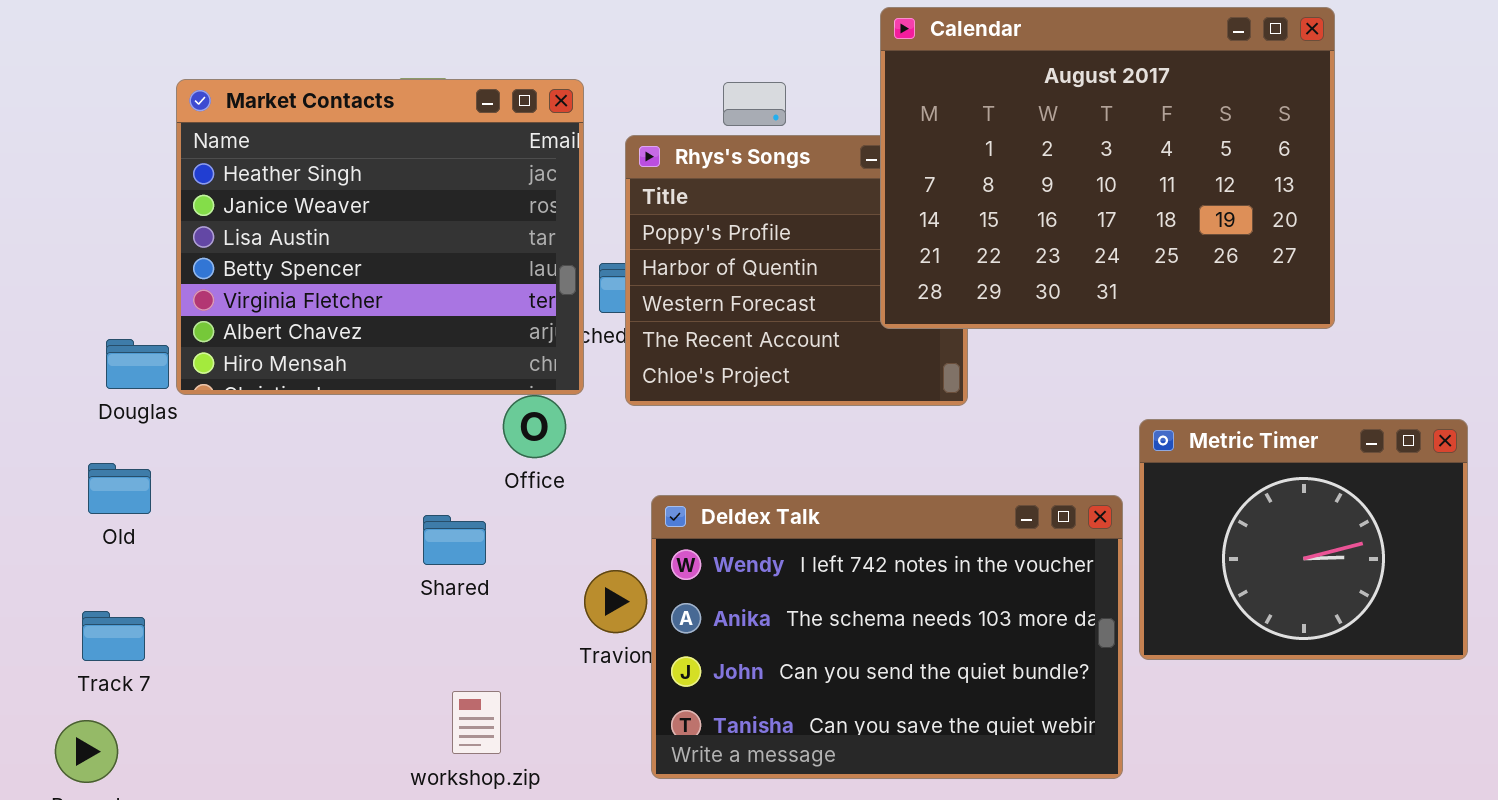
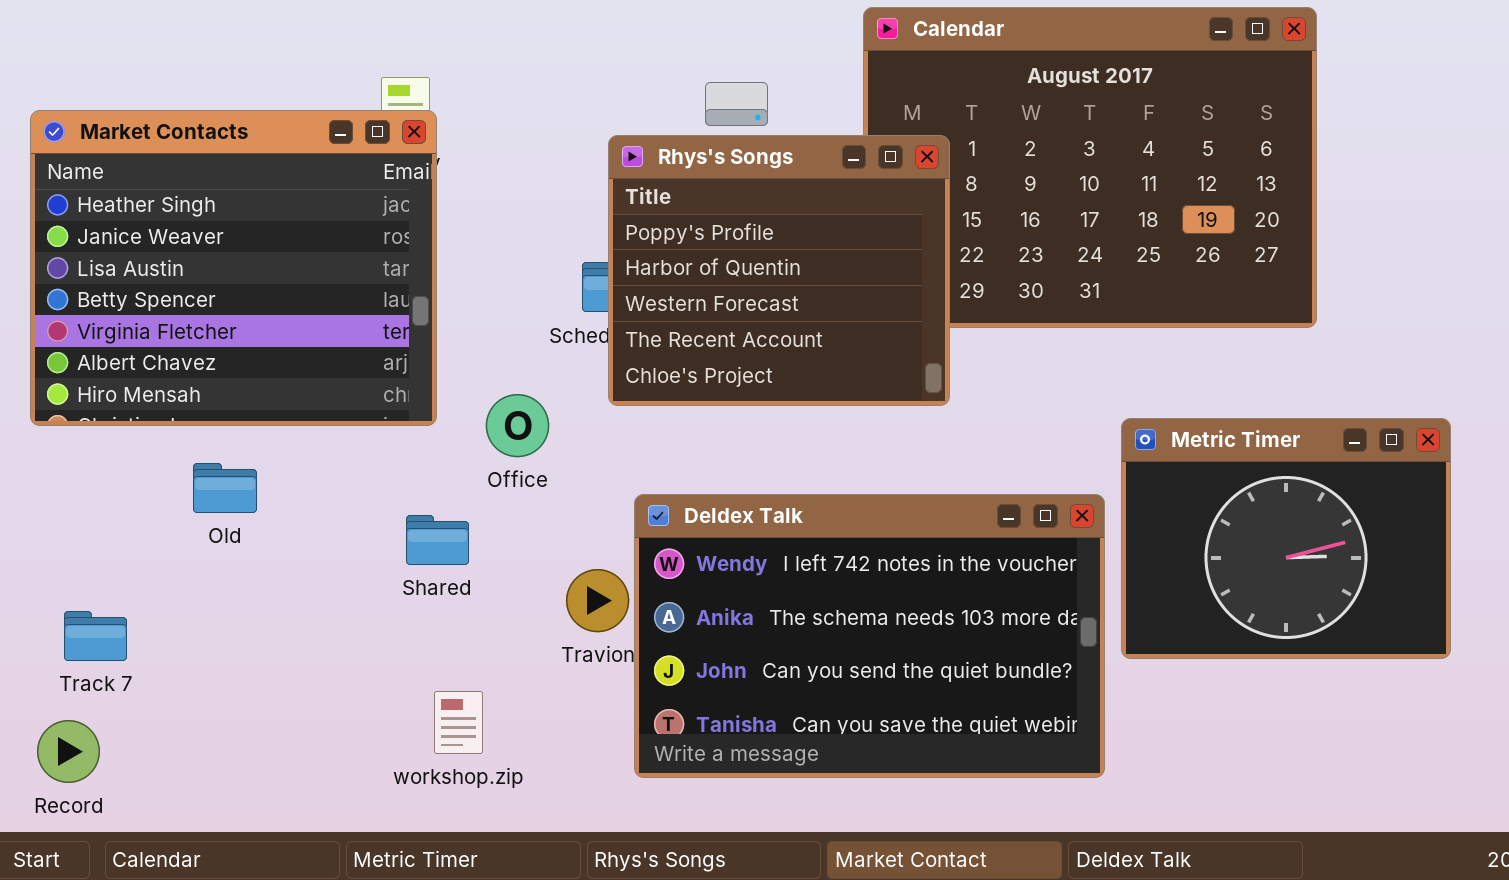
Market Contacts: [176,79,584,395] -> [30,110,437,426], moved
Rhys's Songs: [625,135,968,406] -> [608,135,950,406], raised
Old: [88,463,151,514] -> [193,463,257,513], moved

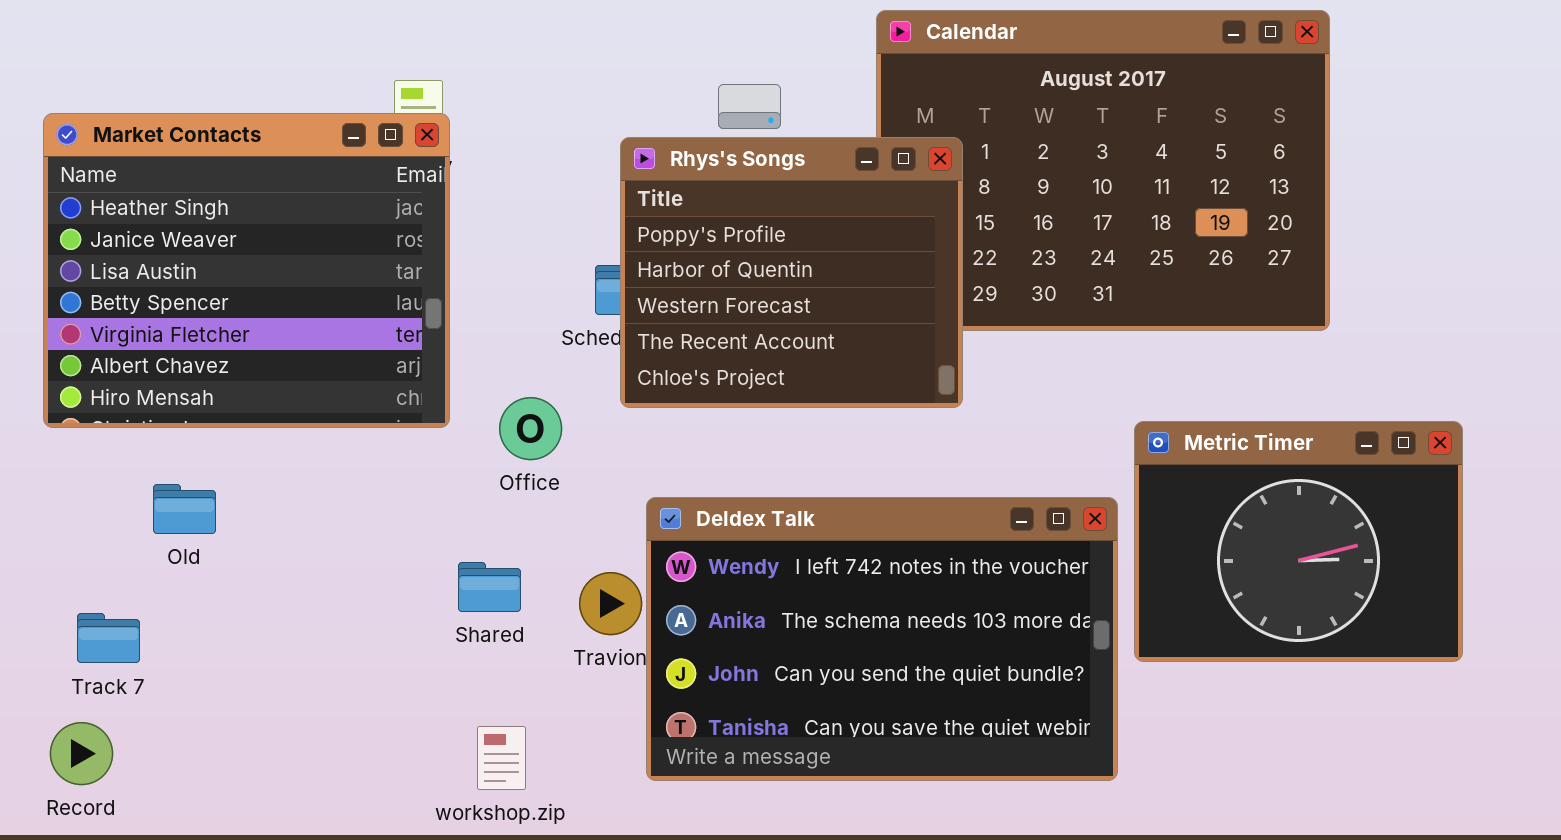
Old: [193,463,257,513] -> [153,484,216,534], moved
Shared: [406,515,469,565] -> [458,562,521,612], moved
workshop.zip: [434,691,483,754] -> [477,726,526,790], moved

